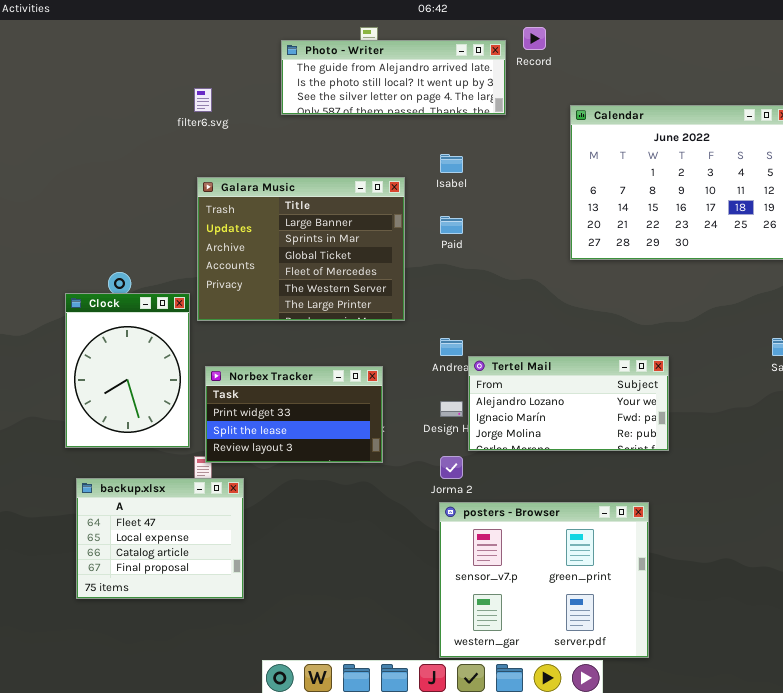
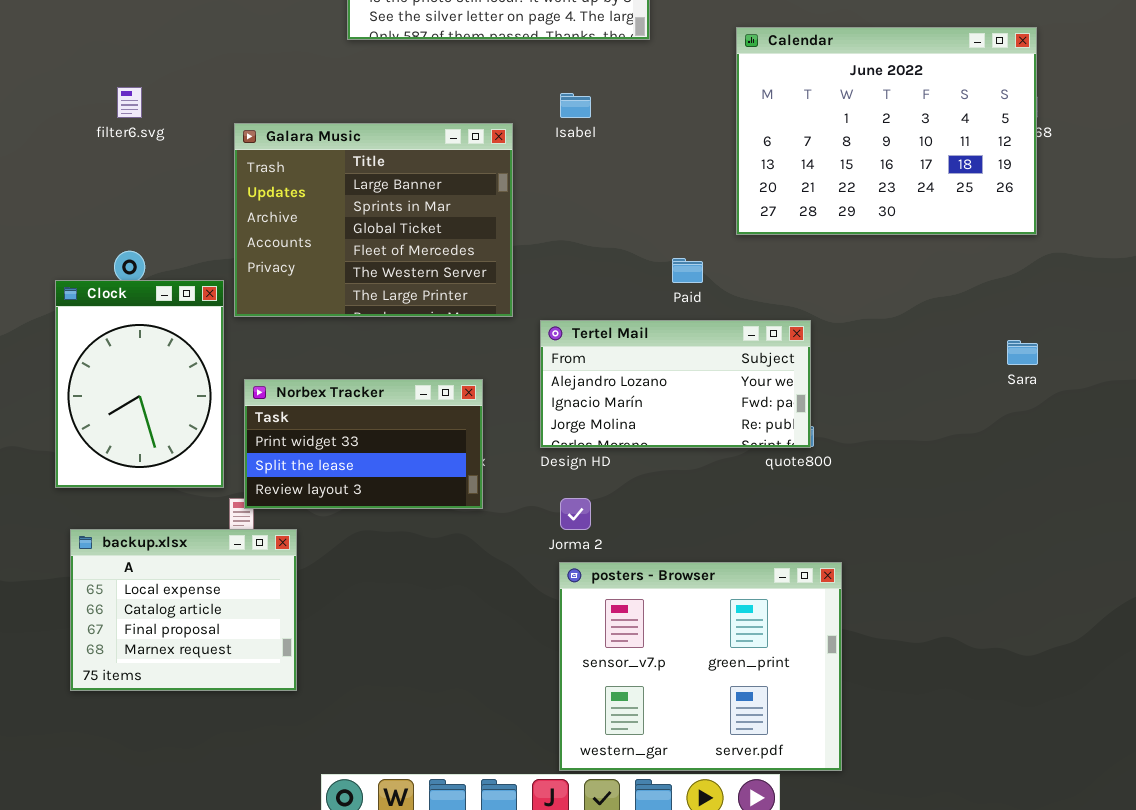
filter6.svg: [194,88,212,112] -> [117,87,142,118], moved
Paid: [440,216,463,234] -> [672,258,703,283], moved
Tertel Mail: [468,356,669,451] -> [540,320,811,448], moved
backup.xlsx: [76,478,244,599] -> [70,529,297,691], scrolled down 1 row

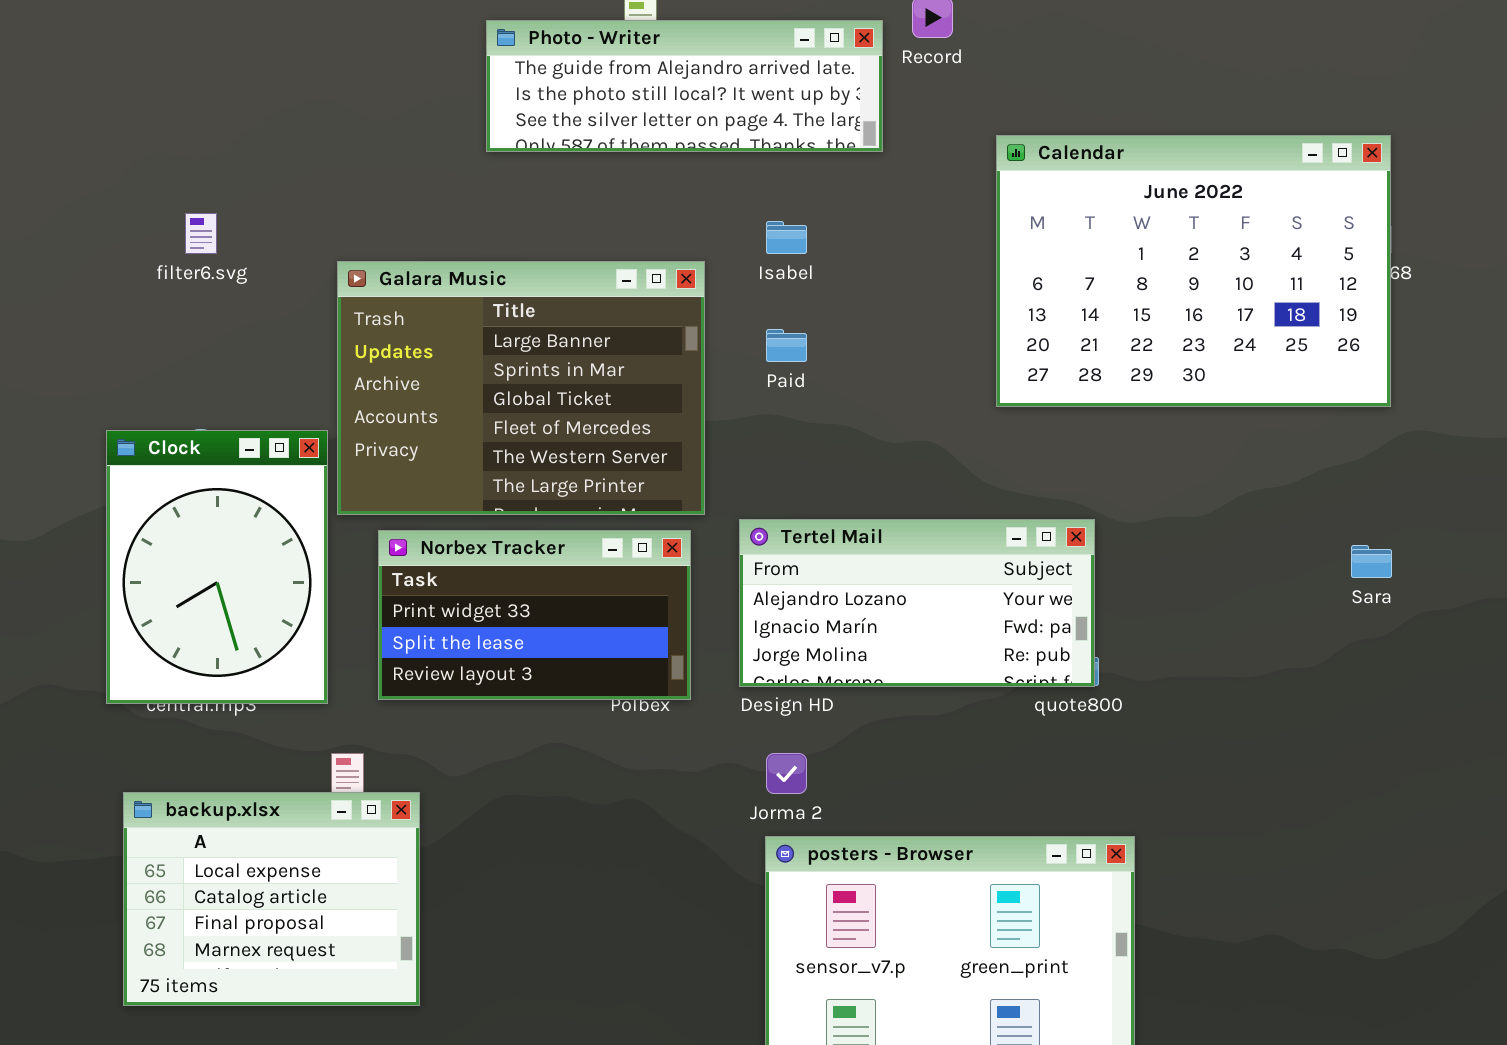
Paid: [672,258,703,283] -> [766,329,807,362], moved
Clock: [55,280,224,488] -> [106,430,328,704], moved
Norbex Tracker: [244,379,483,509] -> [378,530,691,700], moved

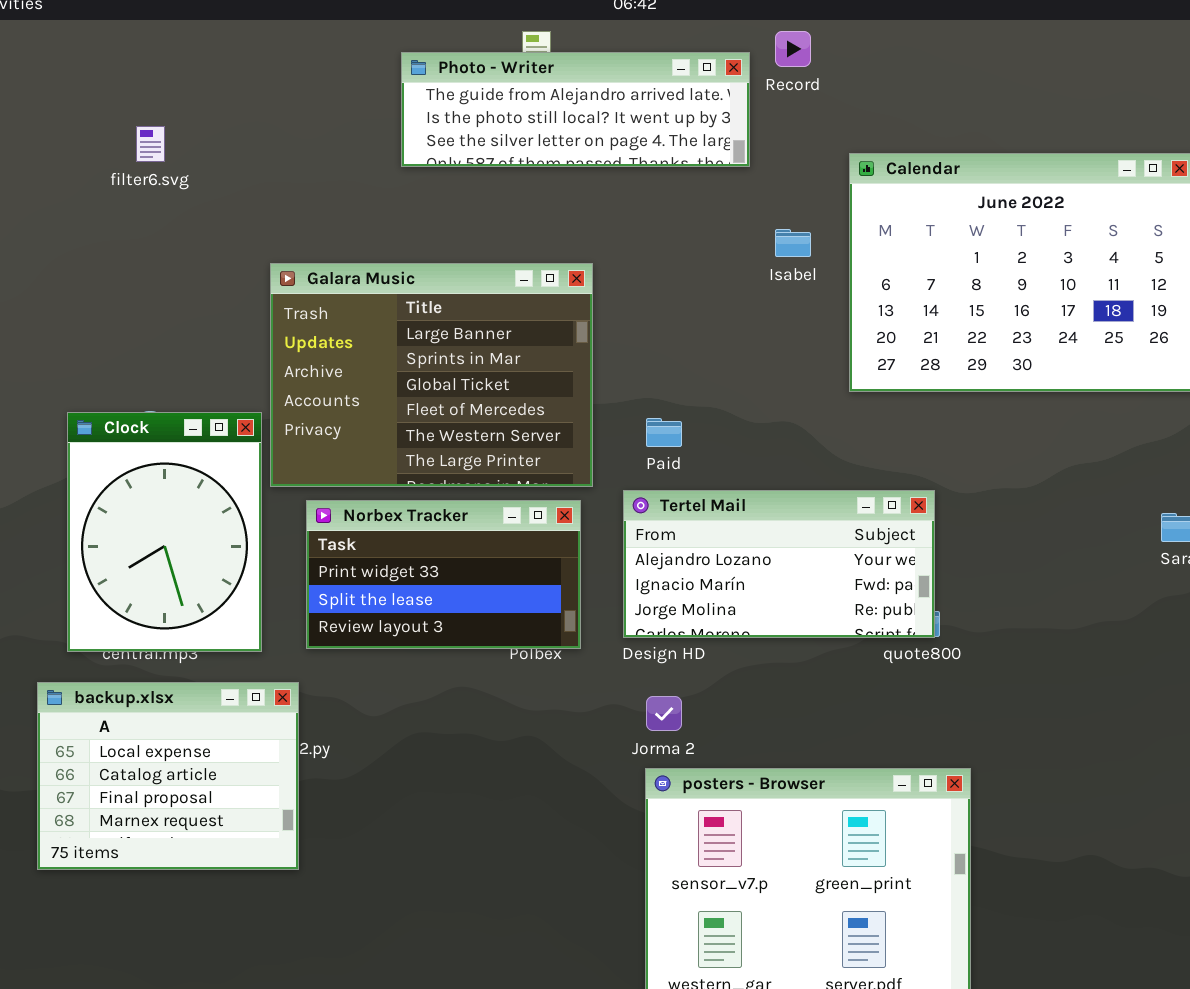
filter6.svg: [185,213,217,254] -> [136,126,165,162], moved
Isabel: [766,221,807,254] -> [775,229,811,257], moved
Paid: [766,329,807,362] -> [646,418,682,447], moved
backup.xlsx: [123,792,420,1006] -> [37,682,299,870], moved

